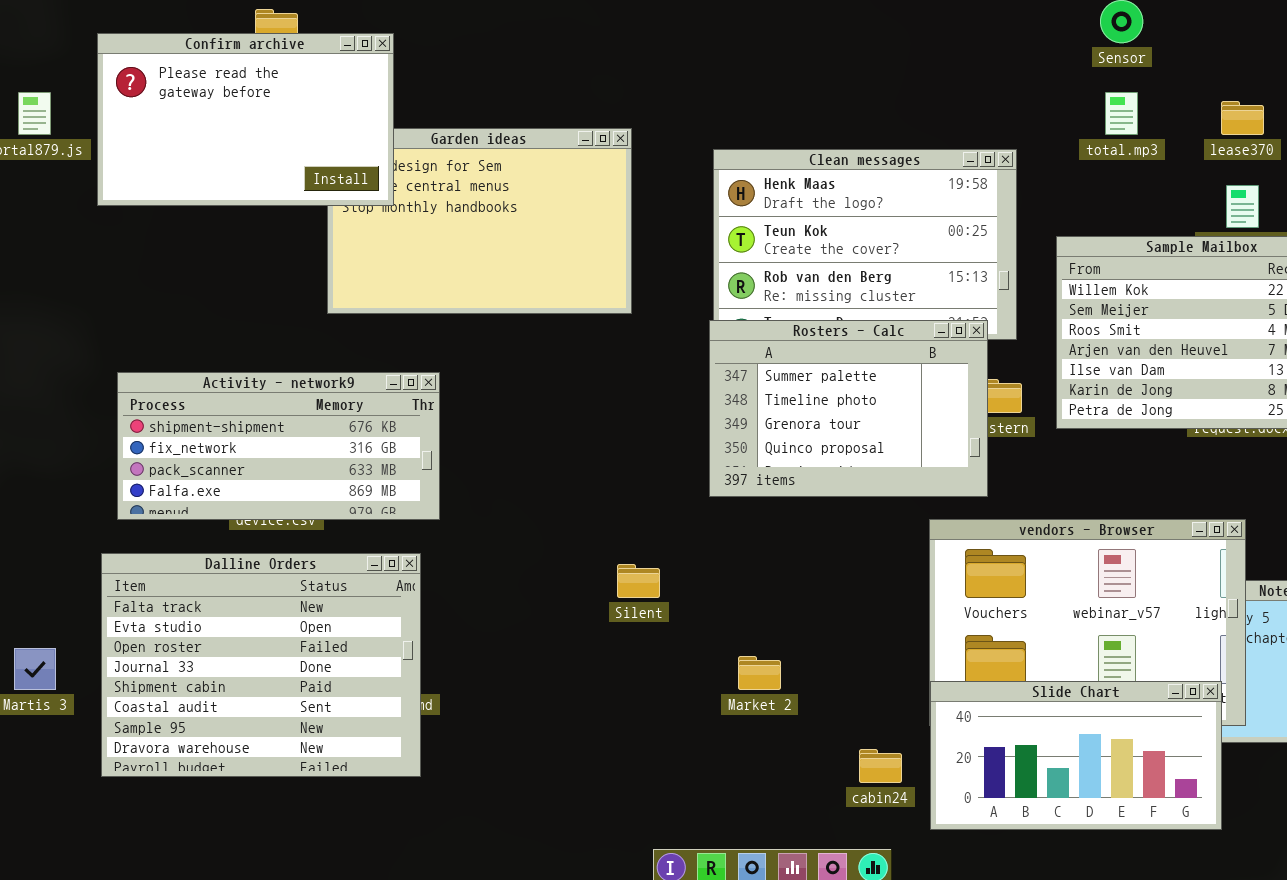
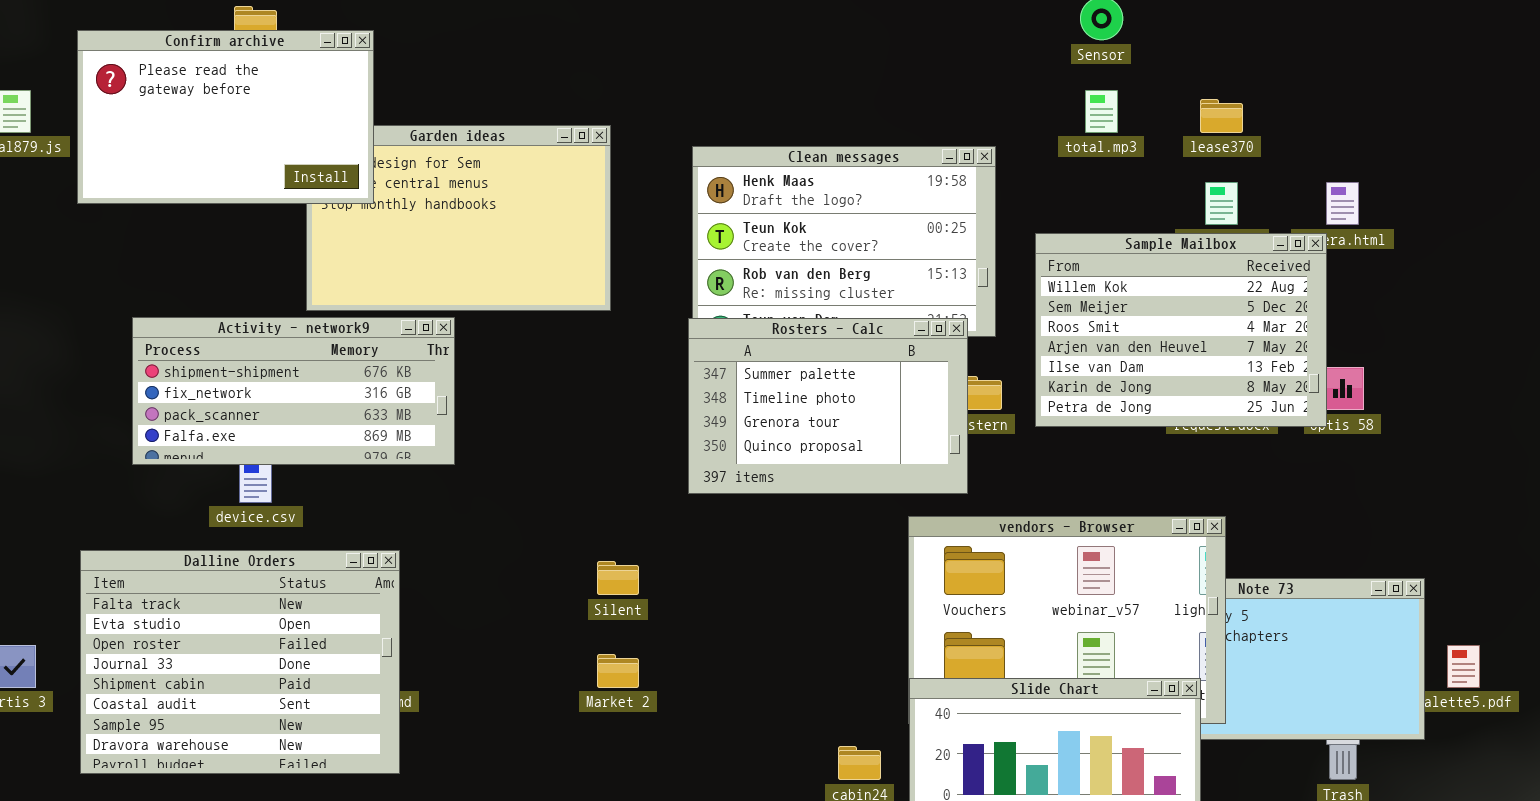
Activity - network9: [117,372,440,520] -> [132,317,455,465], moved
Market 2: [738,656,781,690] -> [597,654,639,688], moved

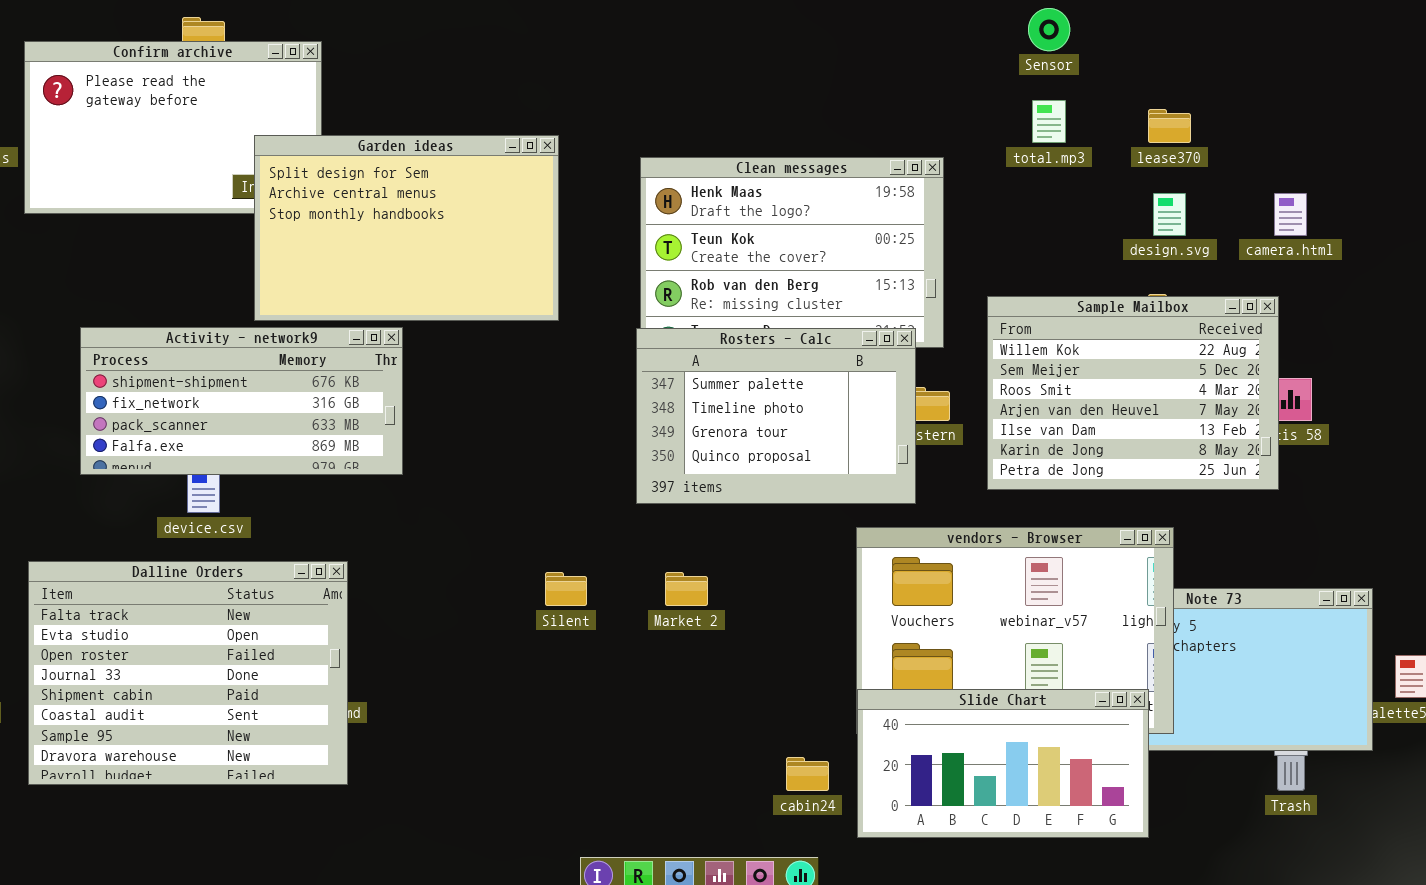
Garden ideas: [306,125,611,311] -> [254,135,559,321], raised
Sample Mailbox: [1035,233,1327,427] -> [987,296,1279,490], moved
Market 2: [597,654,639,688] -> [665,572,708,606], moved

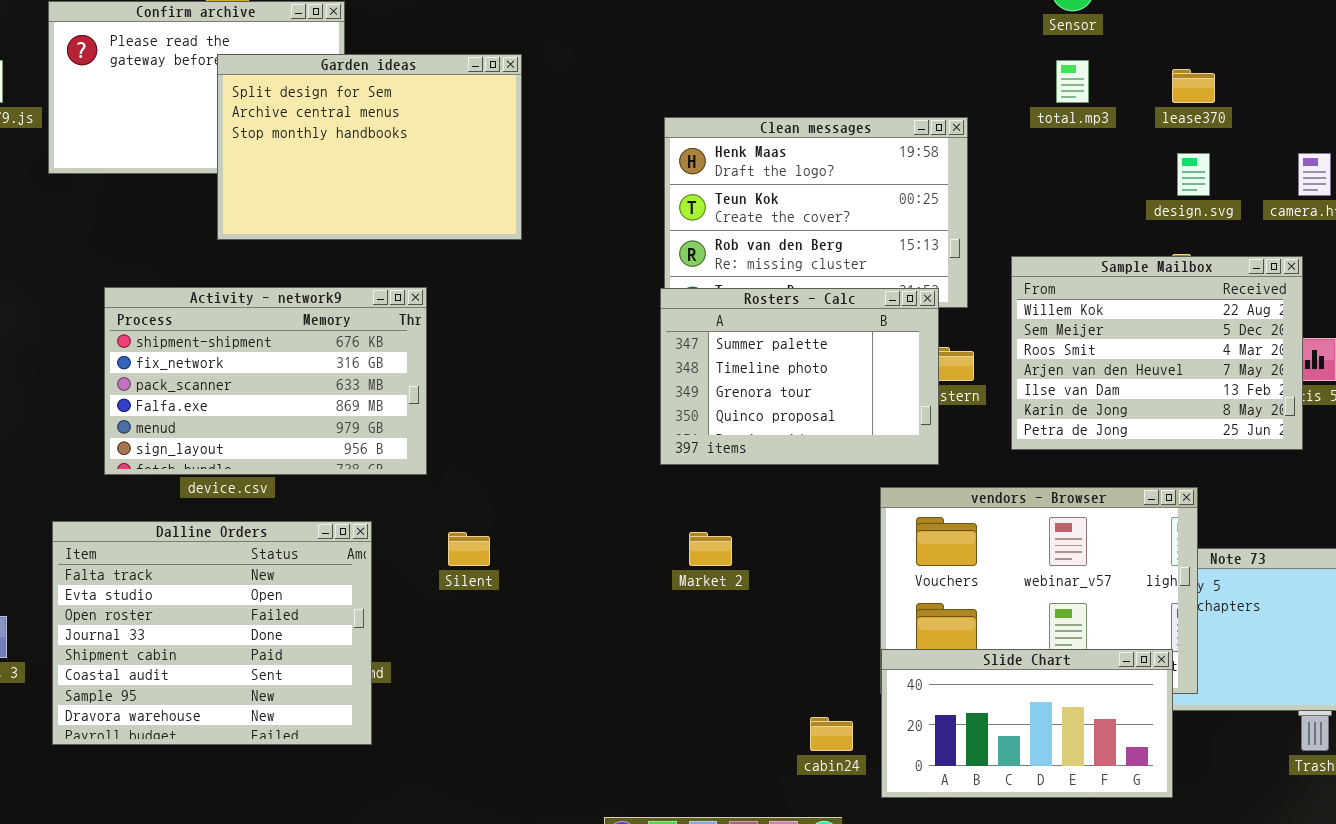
Garden ideas: [254,135,559,321] -> [217,54,522,240], moved
Activity - network9: [80,327,403,475] -> [104,287,427,475], resized
Silent: [545,572,587,606] -> [448,532,490,566], moved

